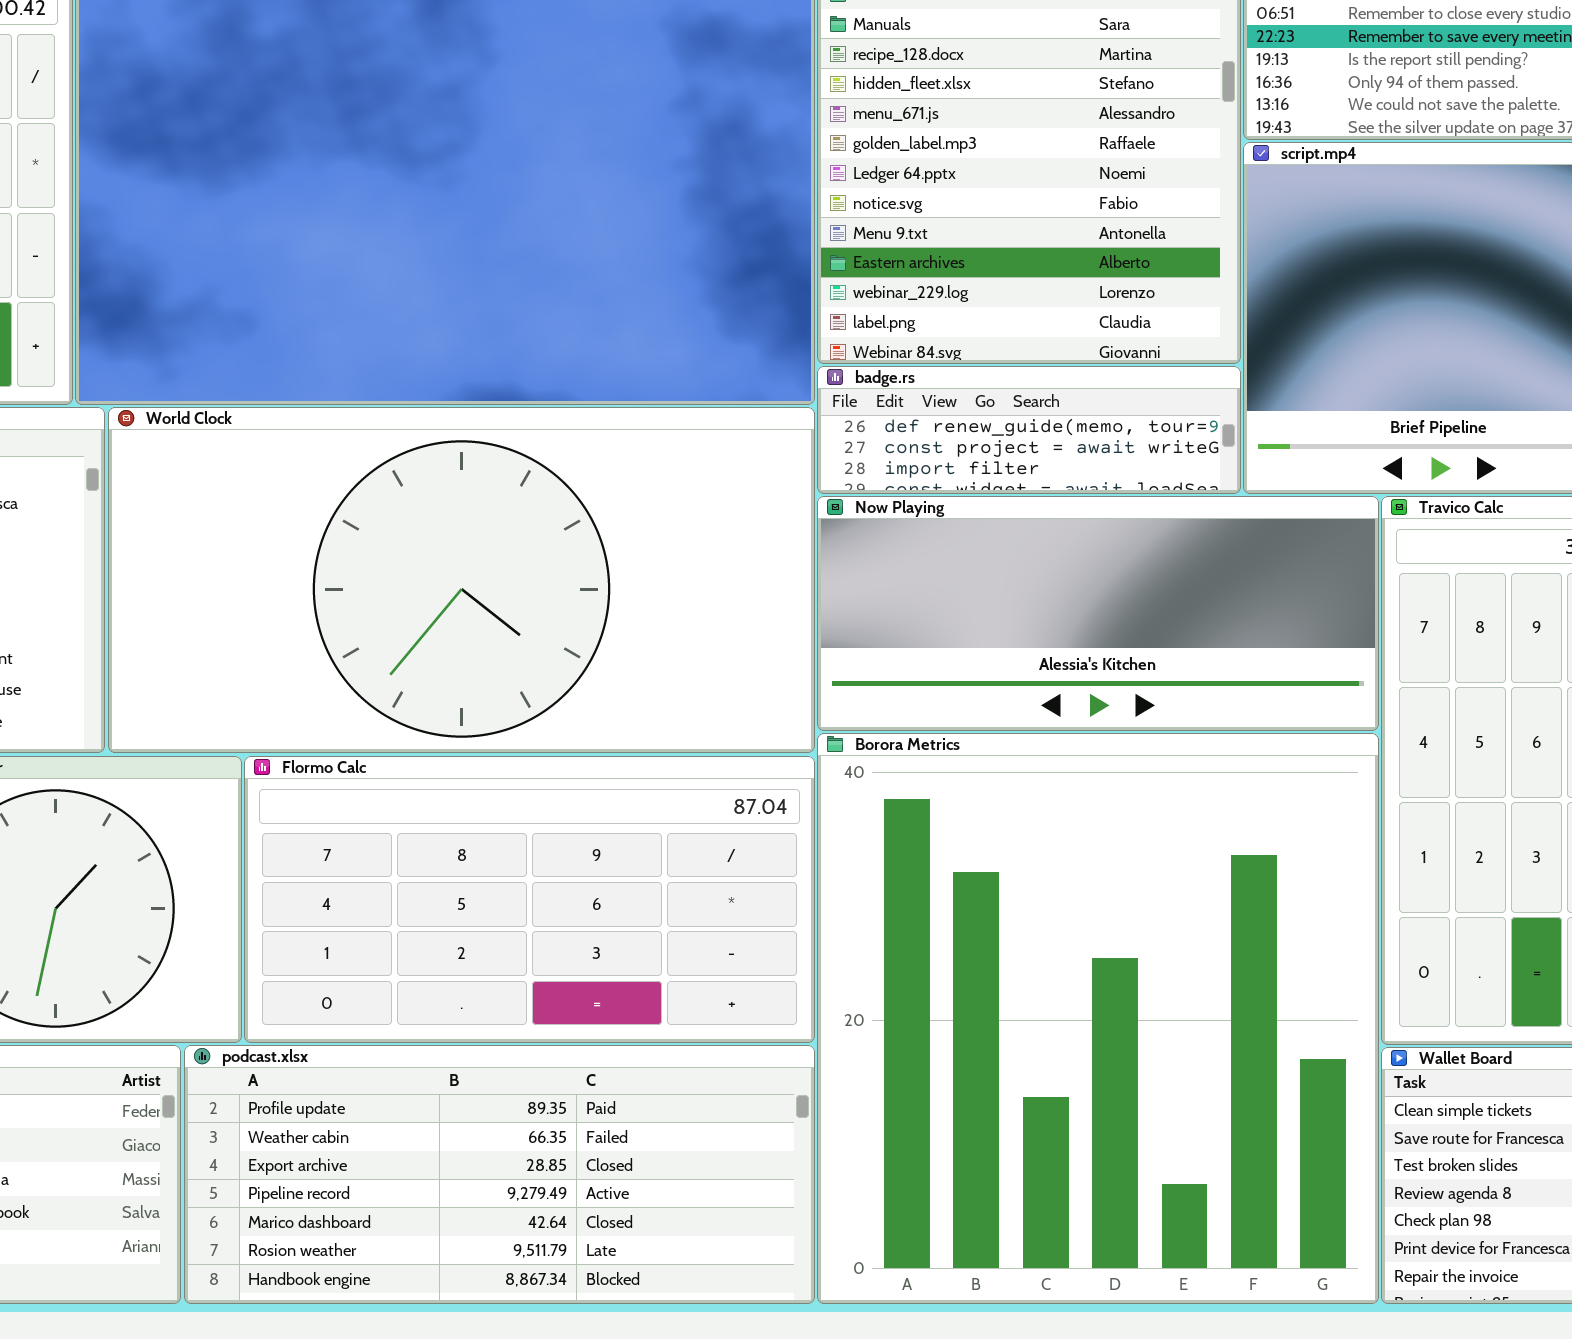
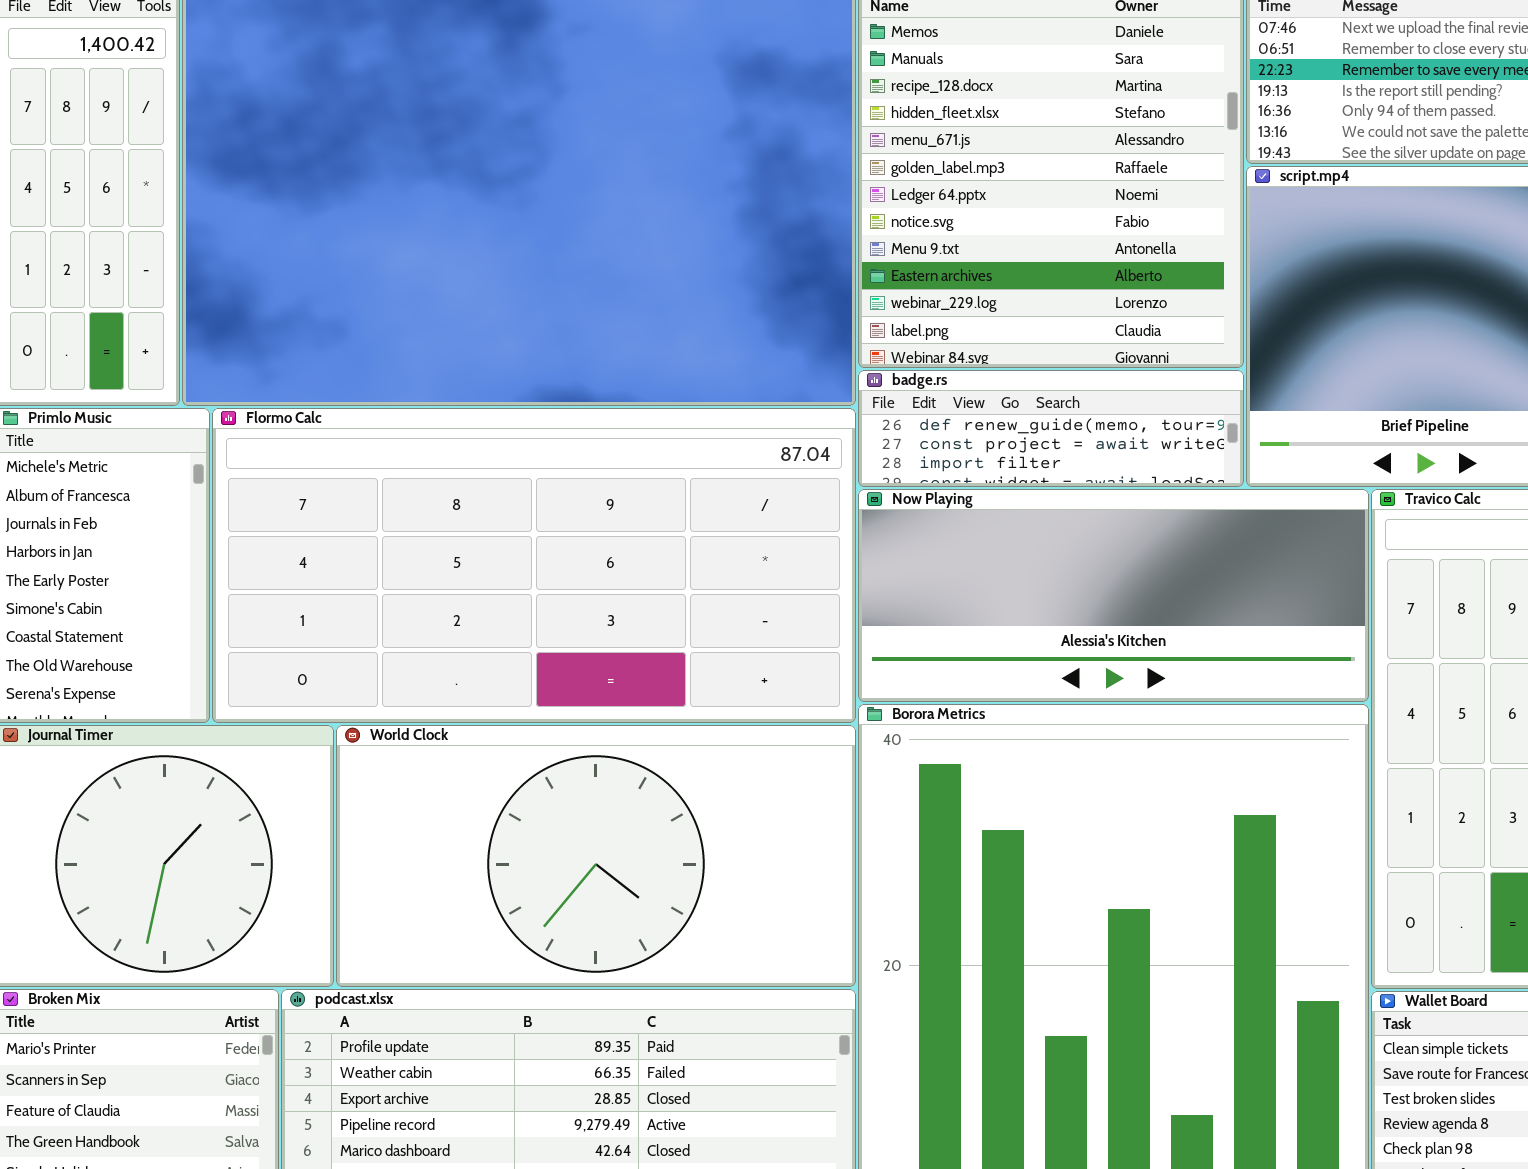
World Clock: [108,407,815,753] -> [336,725,856,987], moved, resized
Flormo Calc: [244,756,815,1043] -> [212,408,856,723], moved, resized

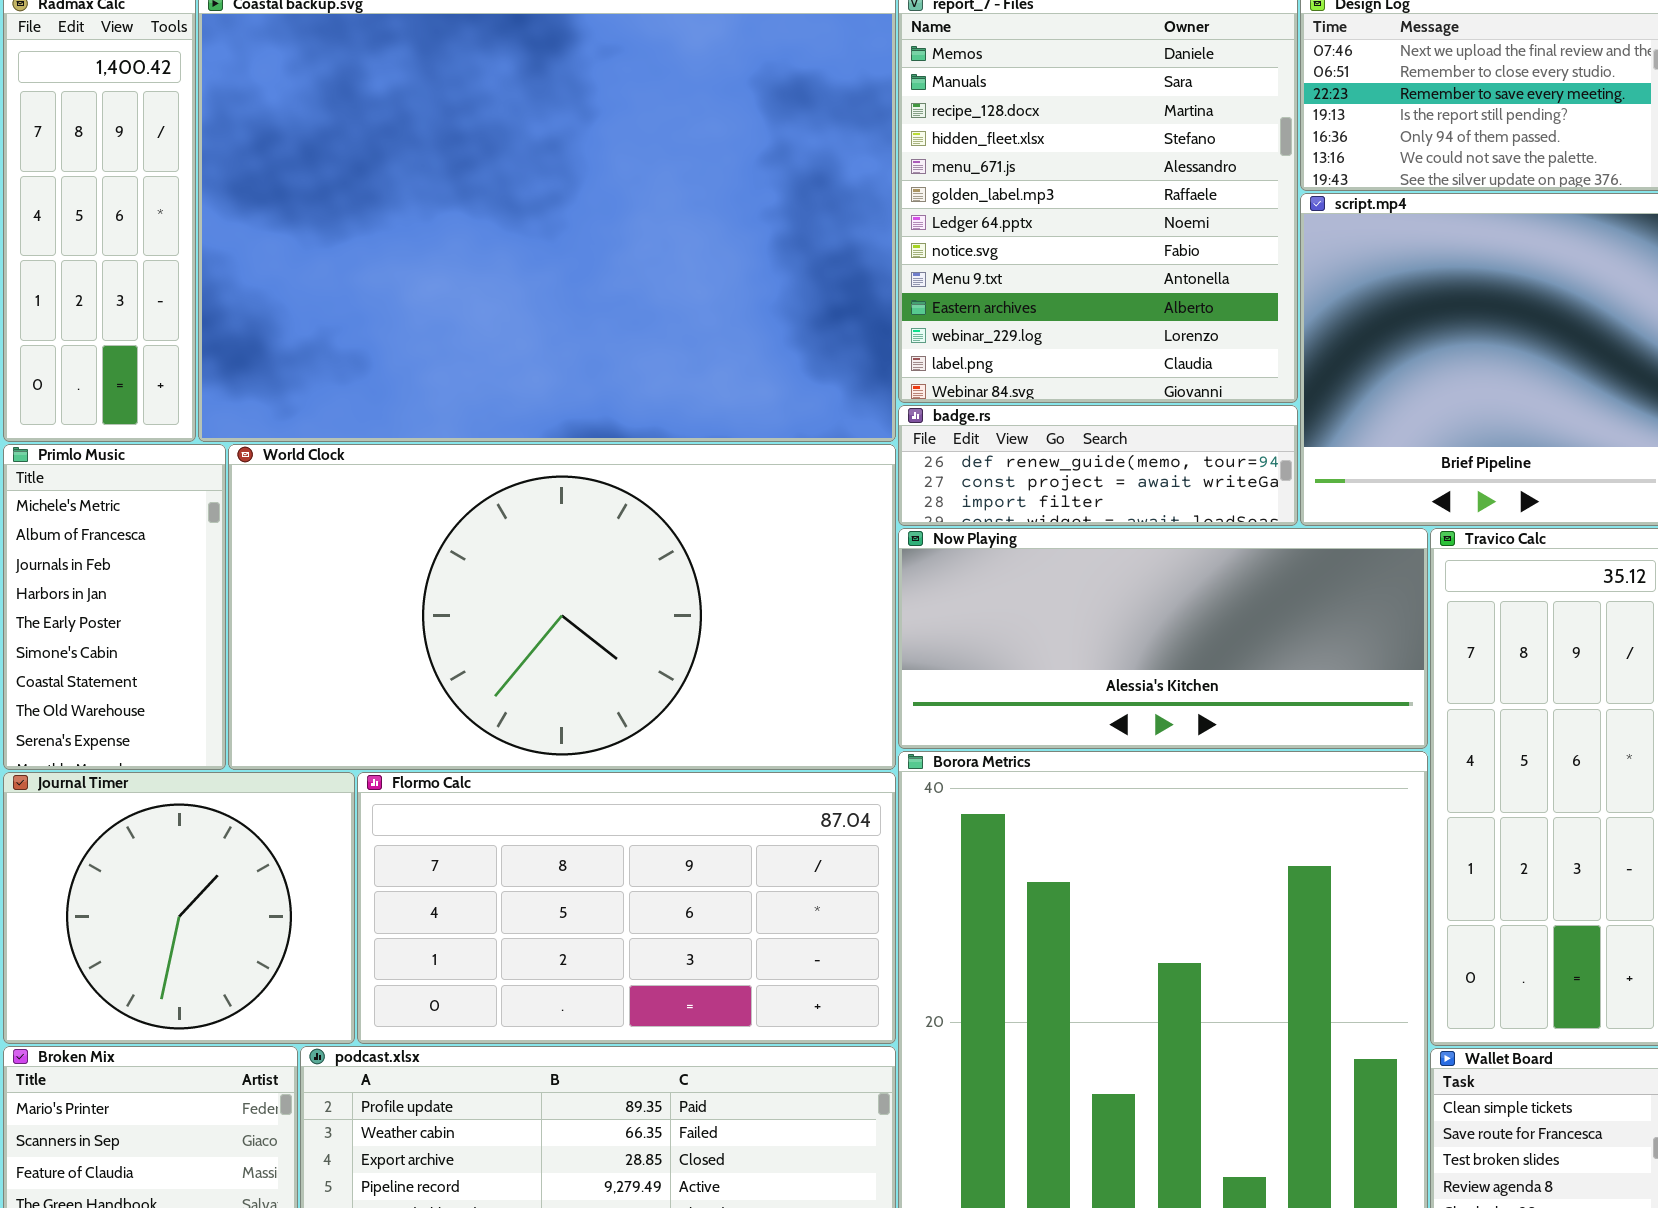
Flormo Calc: [212,408,856,723] -> [357,772,896,1044], moved, resized
World Clock: [336,725,856,987] -> [228,444,896,770], moved, resized

